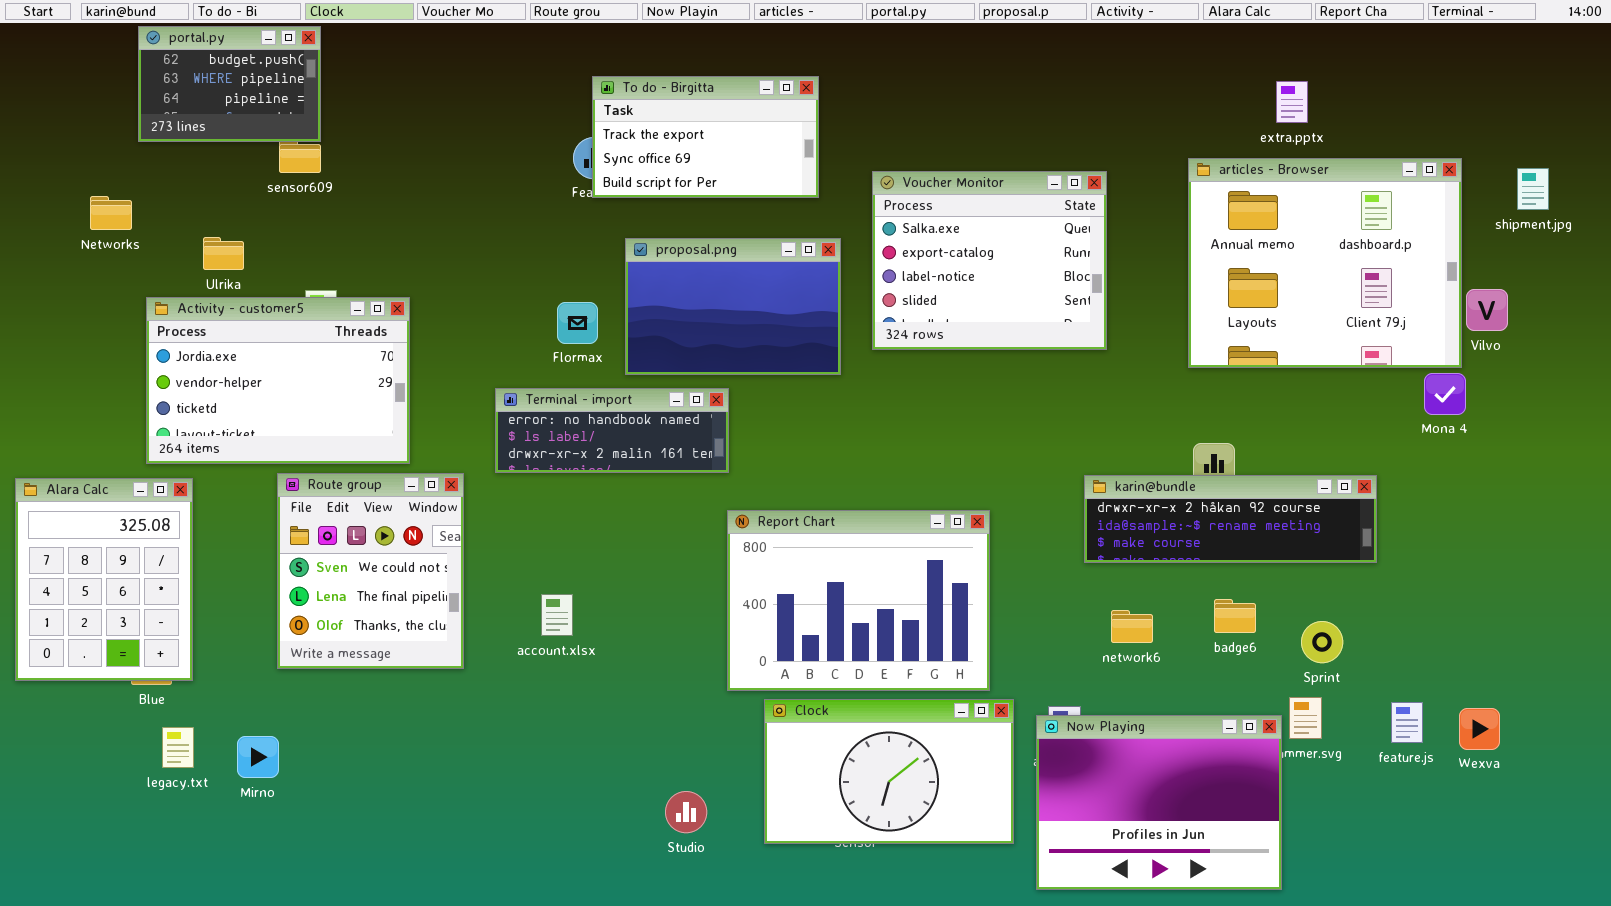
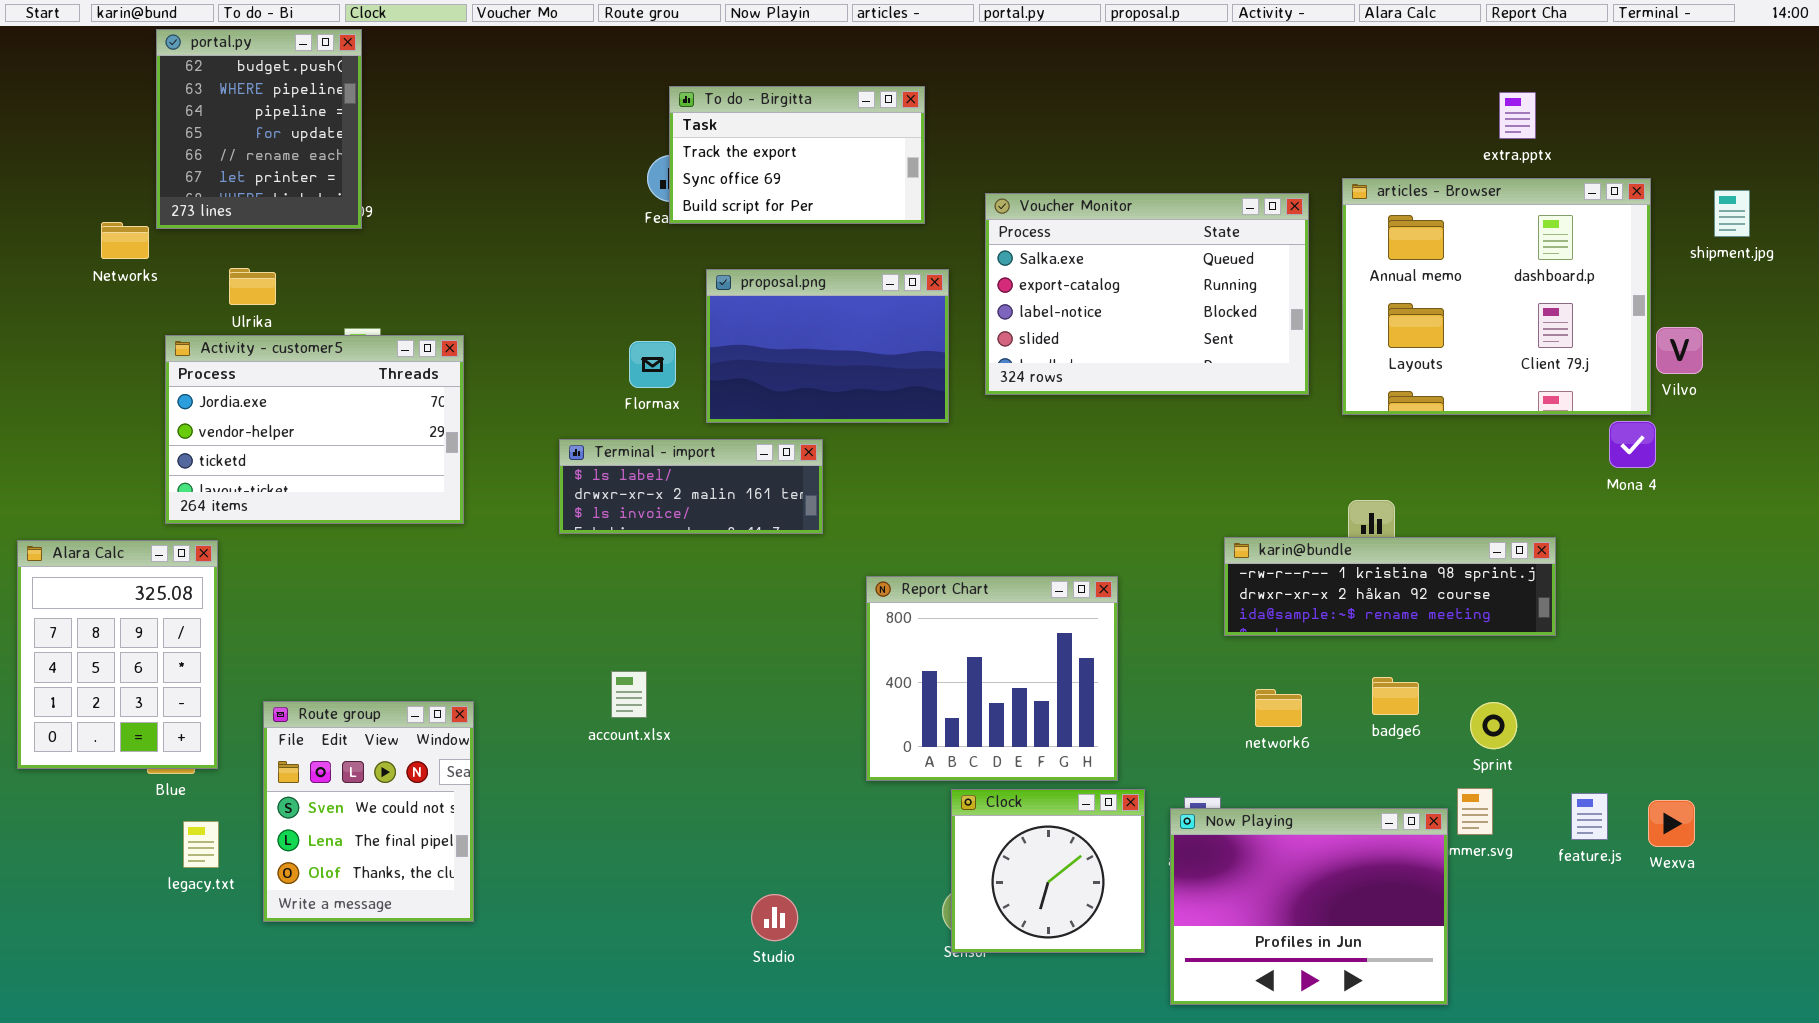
portal.py: [138,26,321,142] -> [156,29,362,229], resized
extra.pptx: [1276,81,1308,123] -> [1499,92,1536,139], moved
Voucher Monitor: [872,171,1107,350] -> [985,193,1309,395], resized
Terminal - import: [495,388,729,473] -> [559,439,823,534], scrolled down 1 row
Route group: [277,473,464,669] -> [263,701,474,922], moved
karin@bundle: [1084,475,1377,563] -> [1224,537,1556,636], scrolled up 1 row
Report Chart: [727,510,990,691] -> [866,576,1118,781], resized
Clock: [764,699,1014,844] -> [951,789,1145,953], resized

